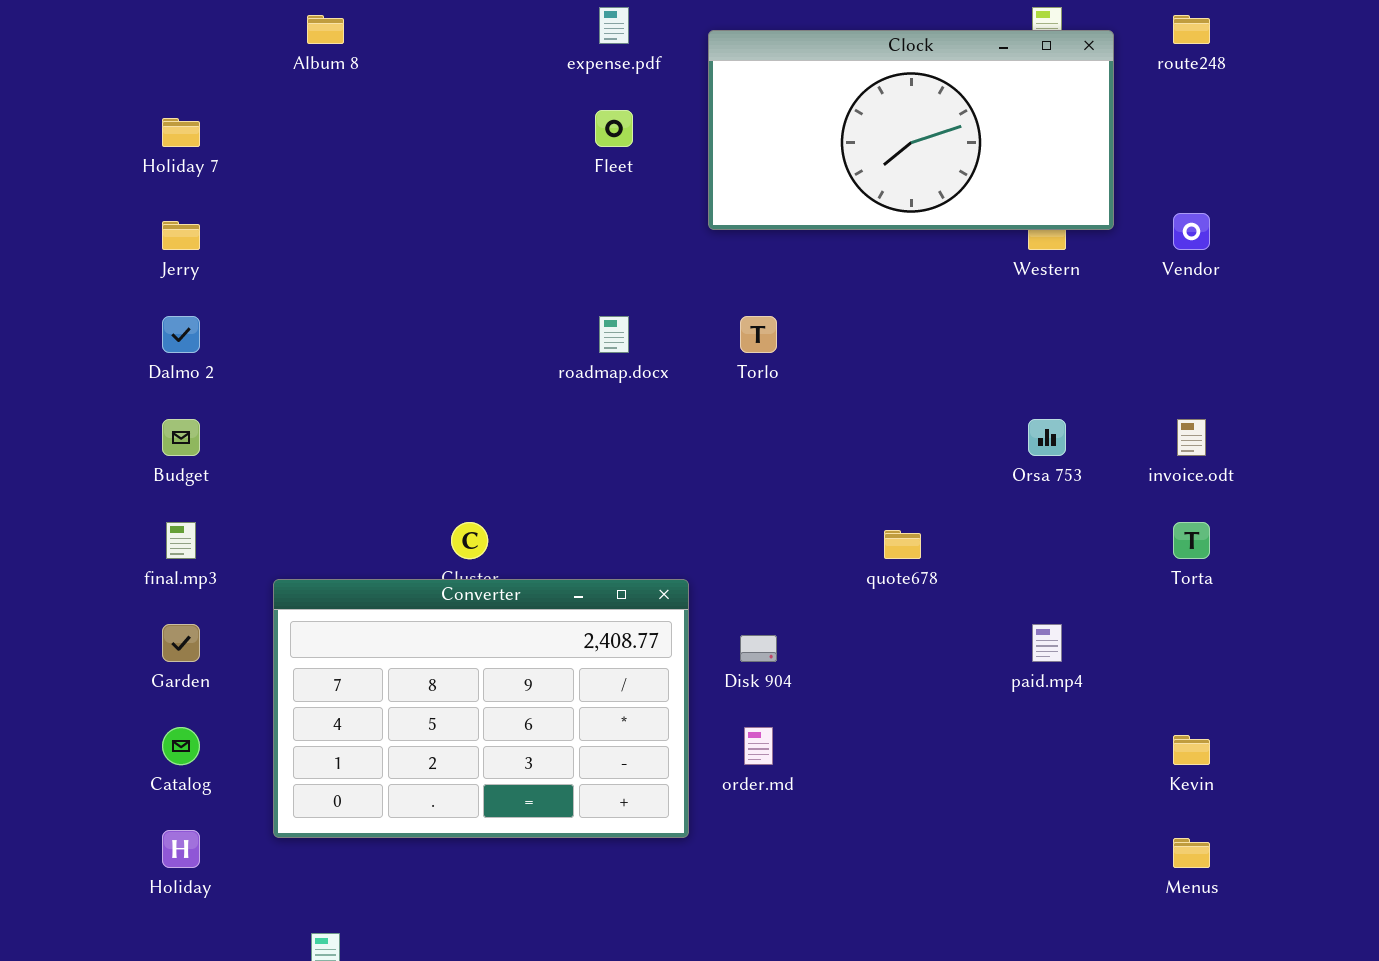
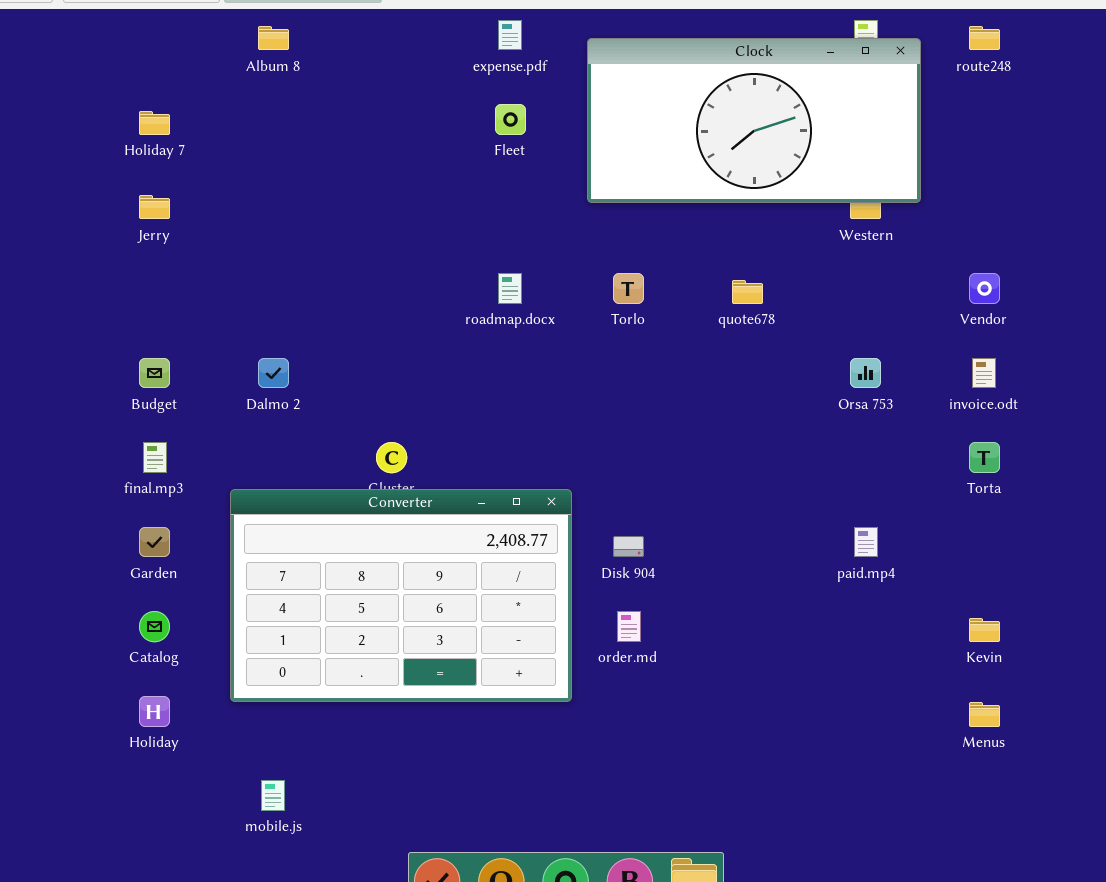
Vendor: [1173,213,1210,250] -> [969,273,1000,304], moved
Dalmo 2: [162,316,200,353] -> [258,358,289,388], moved
quote678: [884,530,921,559] -> [732,280,763,304], moved

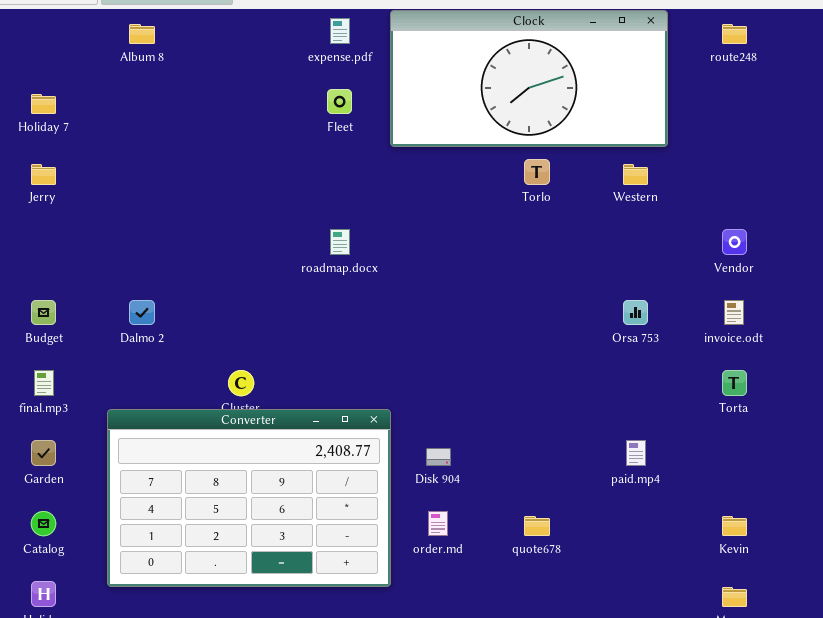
Clock: [587,38,921,203] -> [390,10,668,147], moved
Torlo: [613,273,644,304] -> [524,159,550,185], moved
quote678: [732,280,763,304] -> [524,516,550,536], moved

